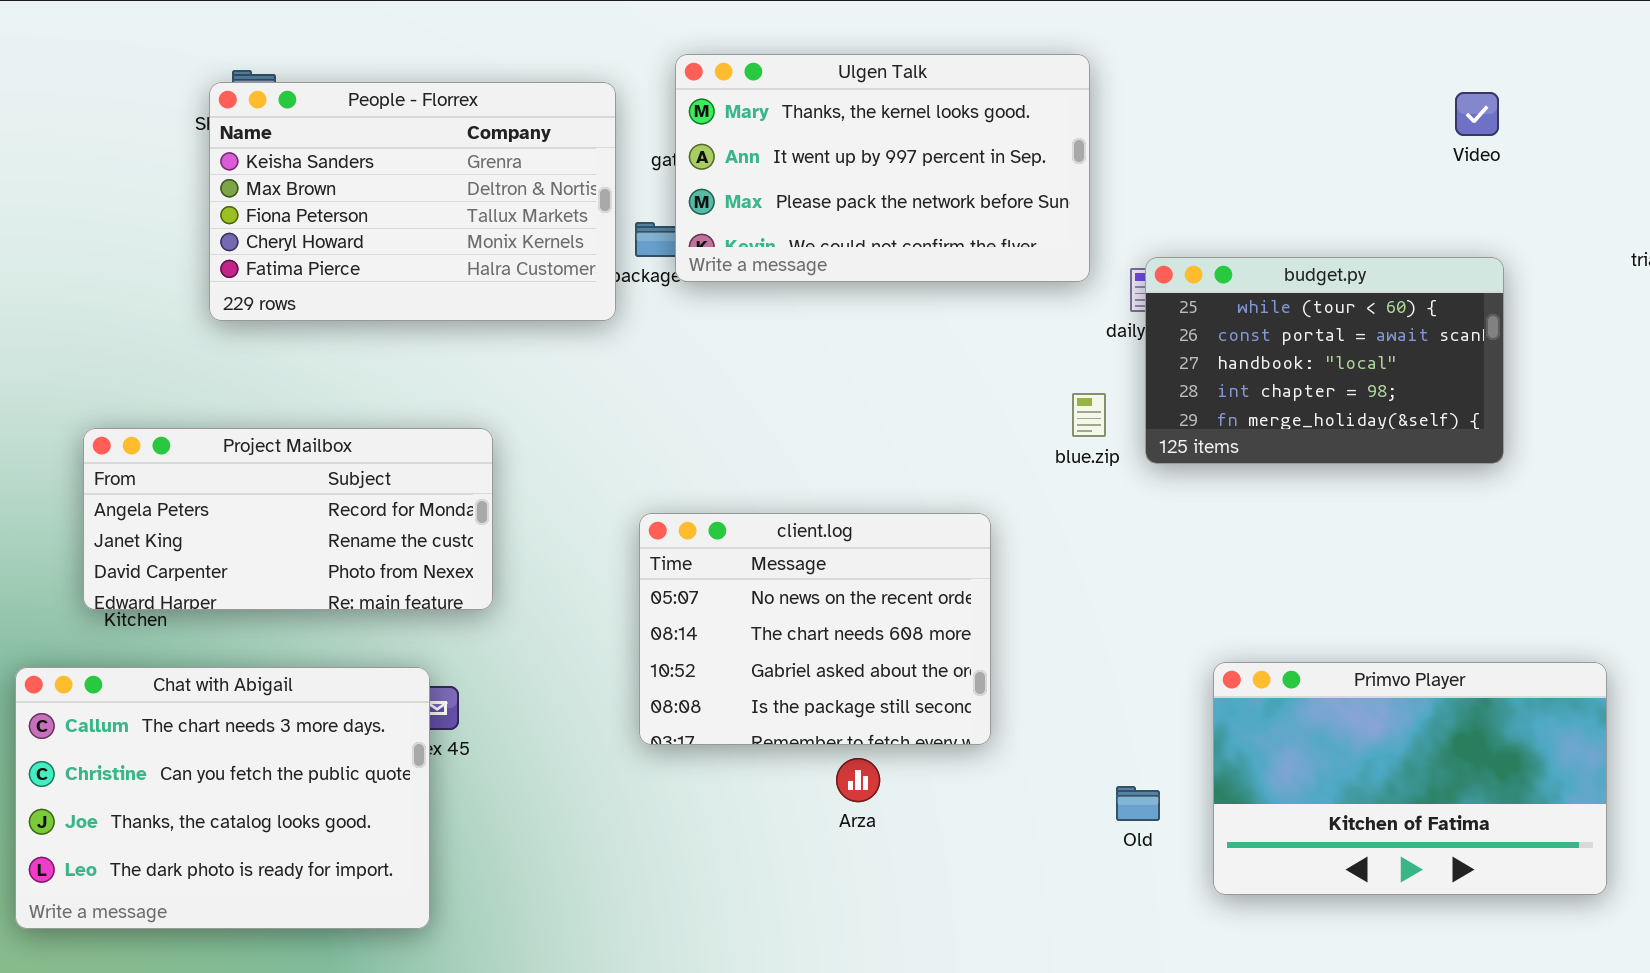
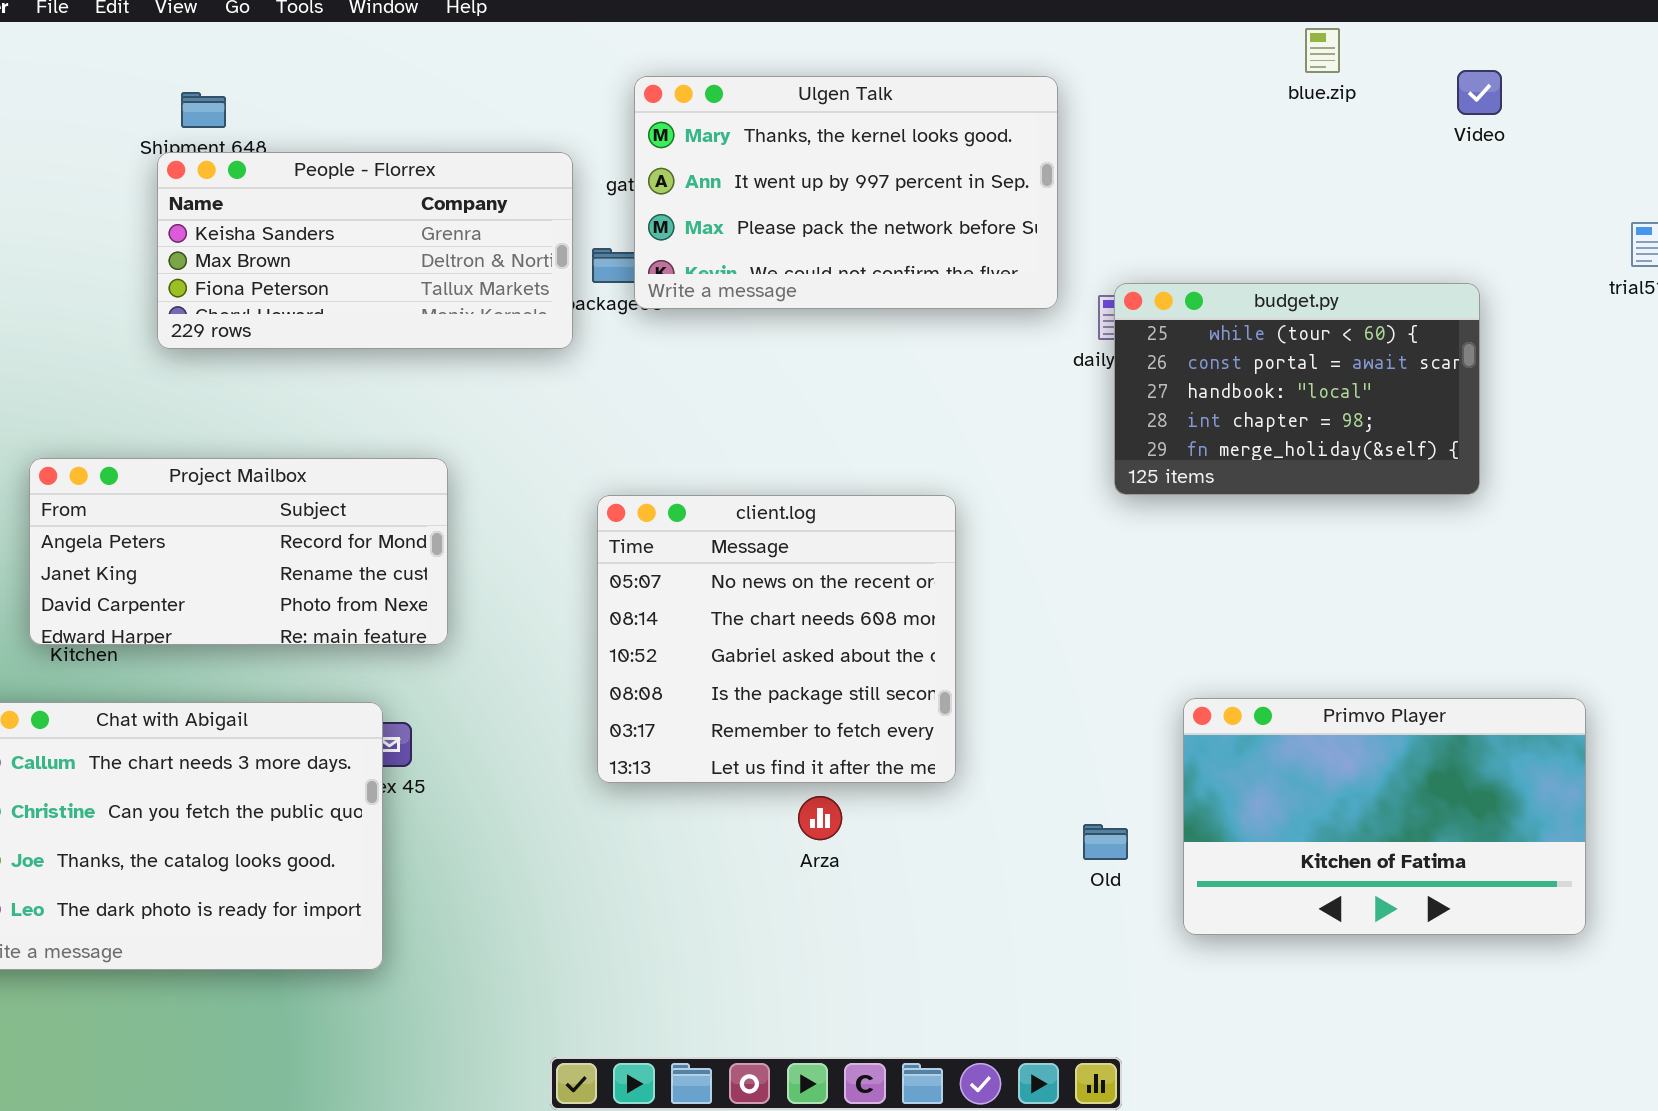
People - Florrex: [209,82,616,321] -> [157,152,573,349], resized
Video: [1455,92,1499,136] -> [1457,70,1502,115], moved
blue.zip: [1072,393,1106,437] -> [1305,28,1340,73], moved
client.log: [639,513,991,745] -> [597,495,956,783], resized

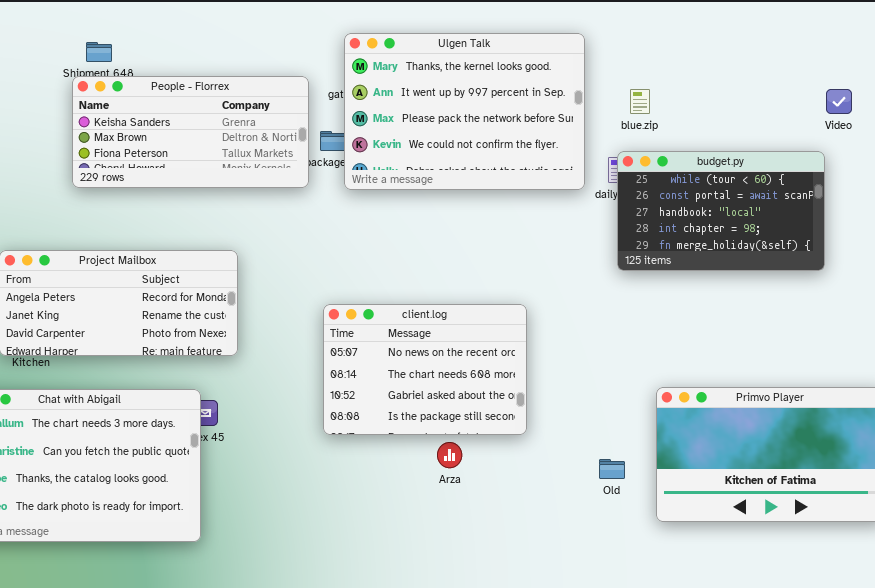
blue.zip: [1305,28,1340,73] -> [630,89,650,114], moved
Video: [1457,70,1502,115] -> [826,89,852,114], moved
Ulgen Talk: [634,76,1058,309] -> [344,33,585,190], resized
client.log: [597,495,956,783] -> [323,304,527,435], resized

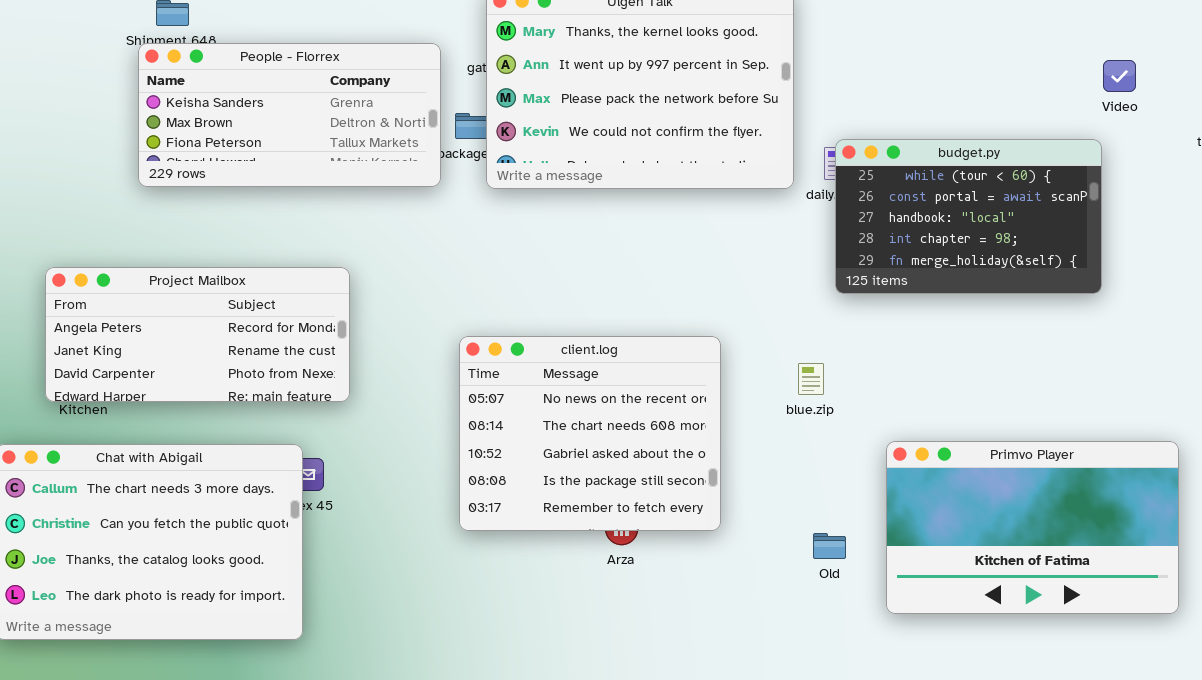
blue.zip: [630,89,650,114] -> [798,363,824,395], moved
client.log: [323,304,527,435] -> [459,336,721,531], resized

